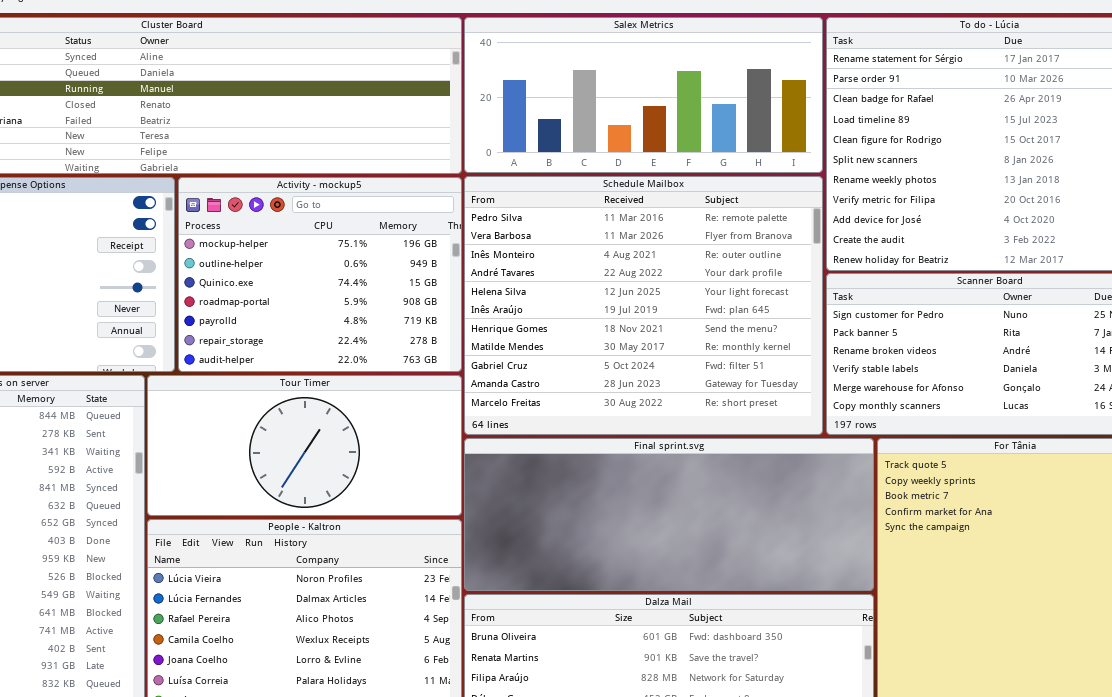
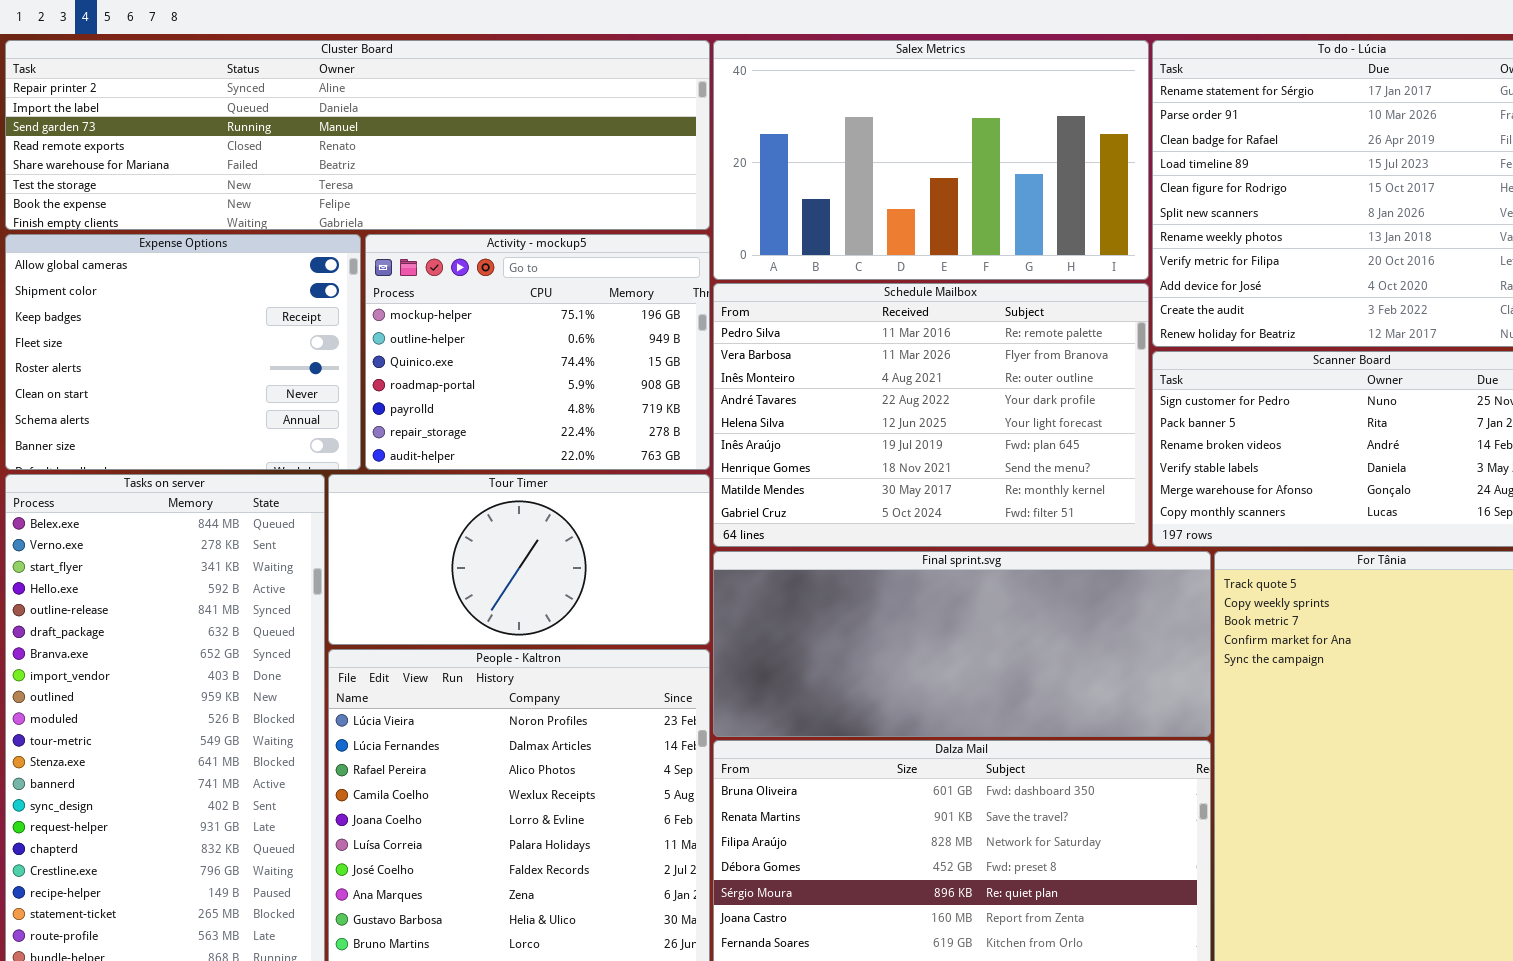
Salex Metrics: [464,17,823,173] -> [713,40,1149,280], resized
Schedule Mailbox: [464,176,823,435] -> [713,283,1149,547], resized

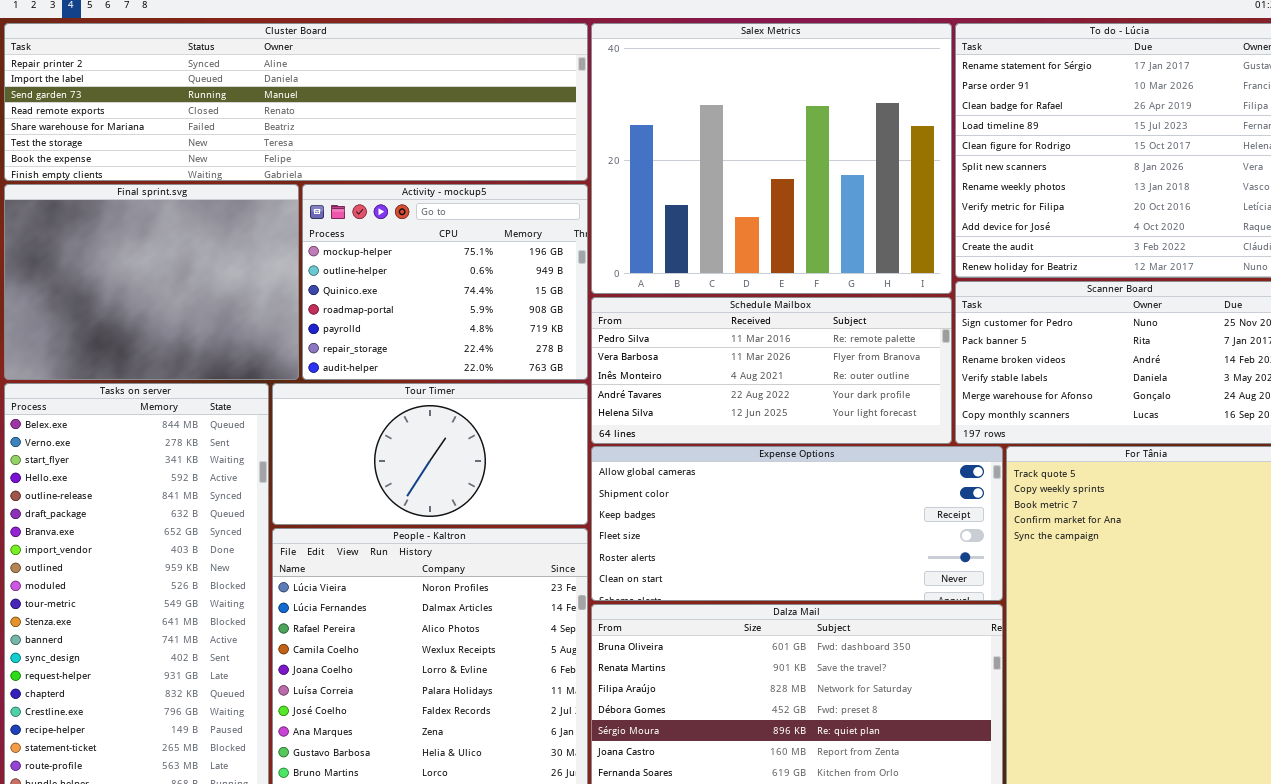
Salex Metrics: [713,40,1149,280] -> [591,23,952,294], resized
Expense Options: [5,234,361,470] -> [591,446,1003,601], moved, resized
Schedule Mailbox: [713,283,1149,547] -> [591,297,952,444], resized
Final sprint.svg: [713,551,1211,737] -> [4,184,299,380], moved, resized

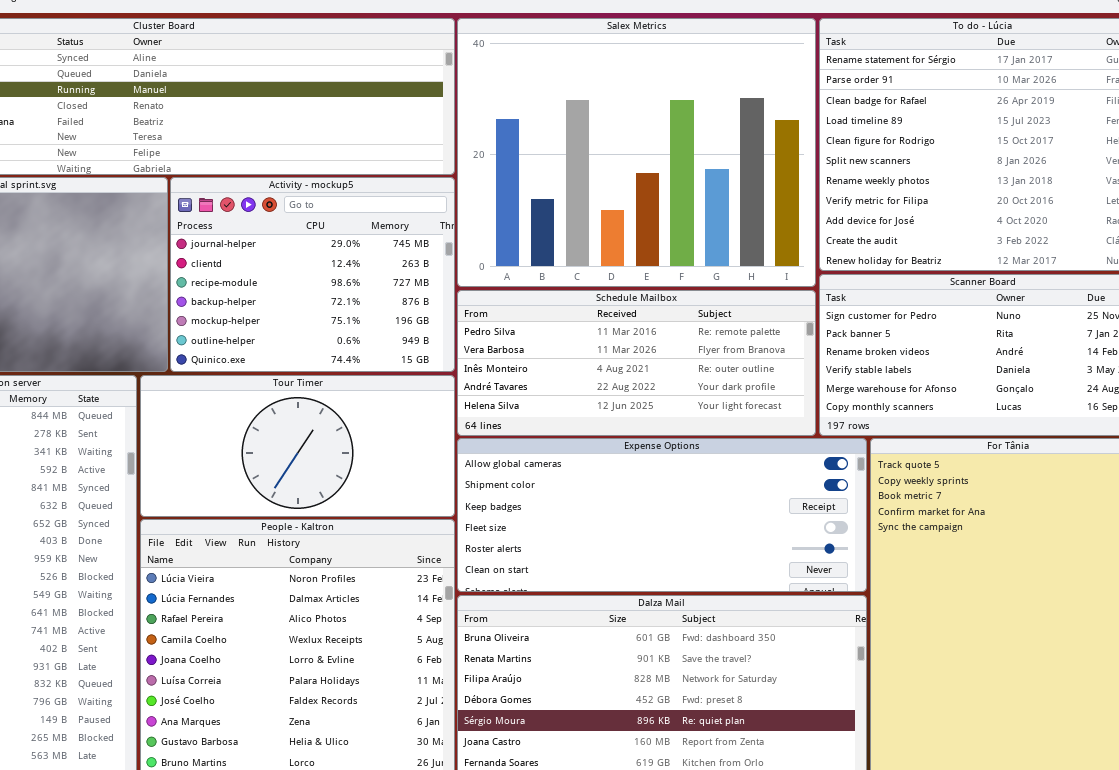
Activity - mockup5: [302,184,588,380] -> [170,177,455,372], scrolled up 4 rows

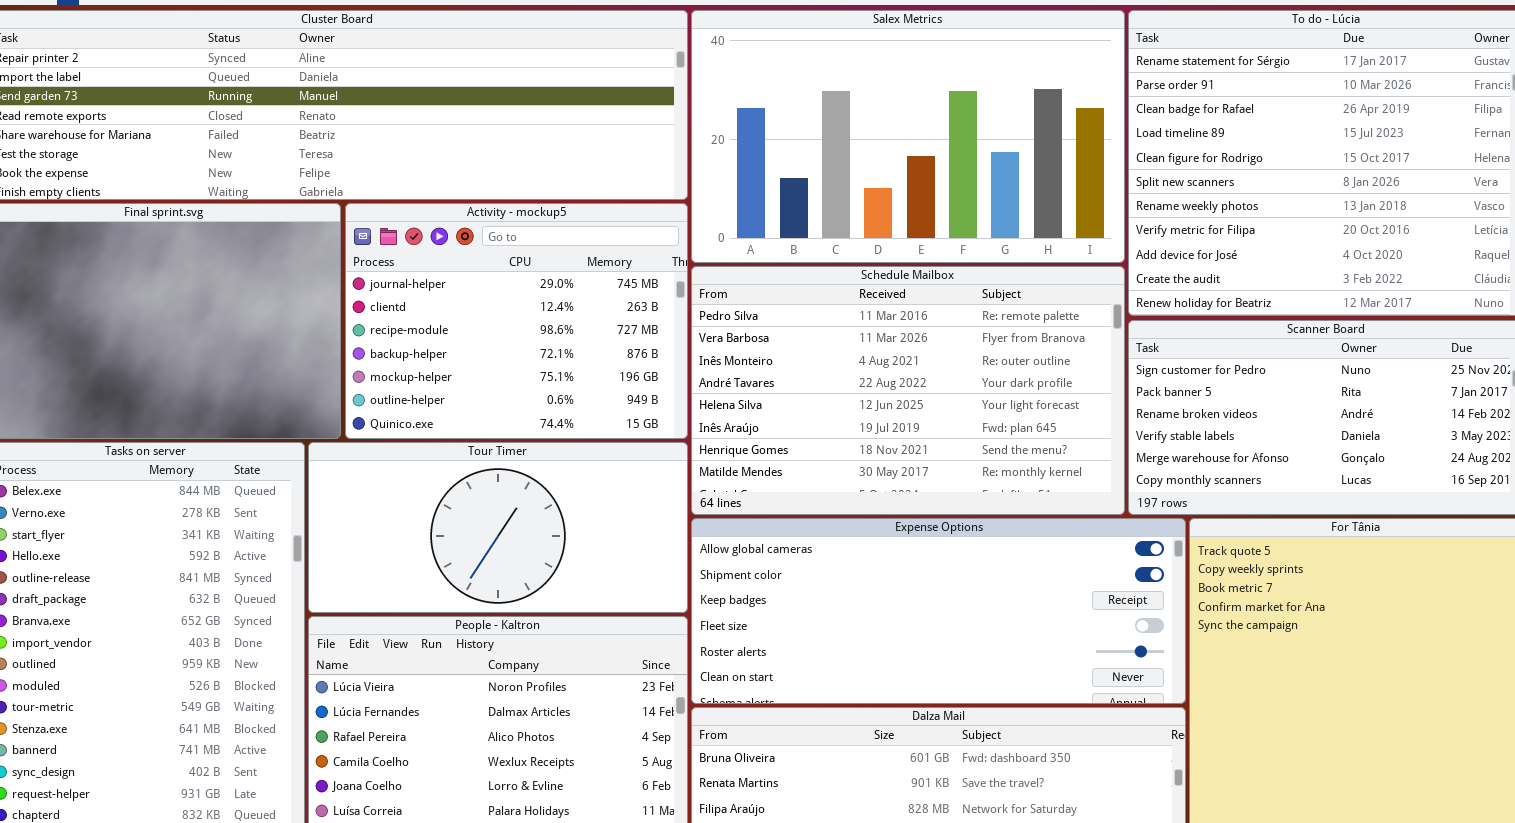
Salex Metrics: [457,18,816,287] -> [691,10,1125,263], resized
Schedule Mailbox: [457,290,816,436] -> [691,266,1125,515], resized

